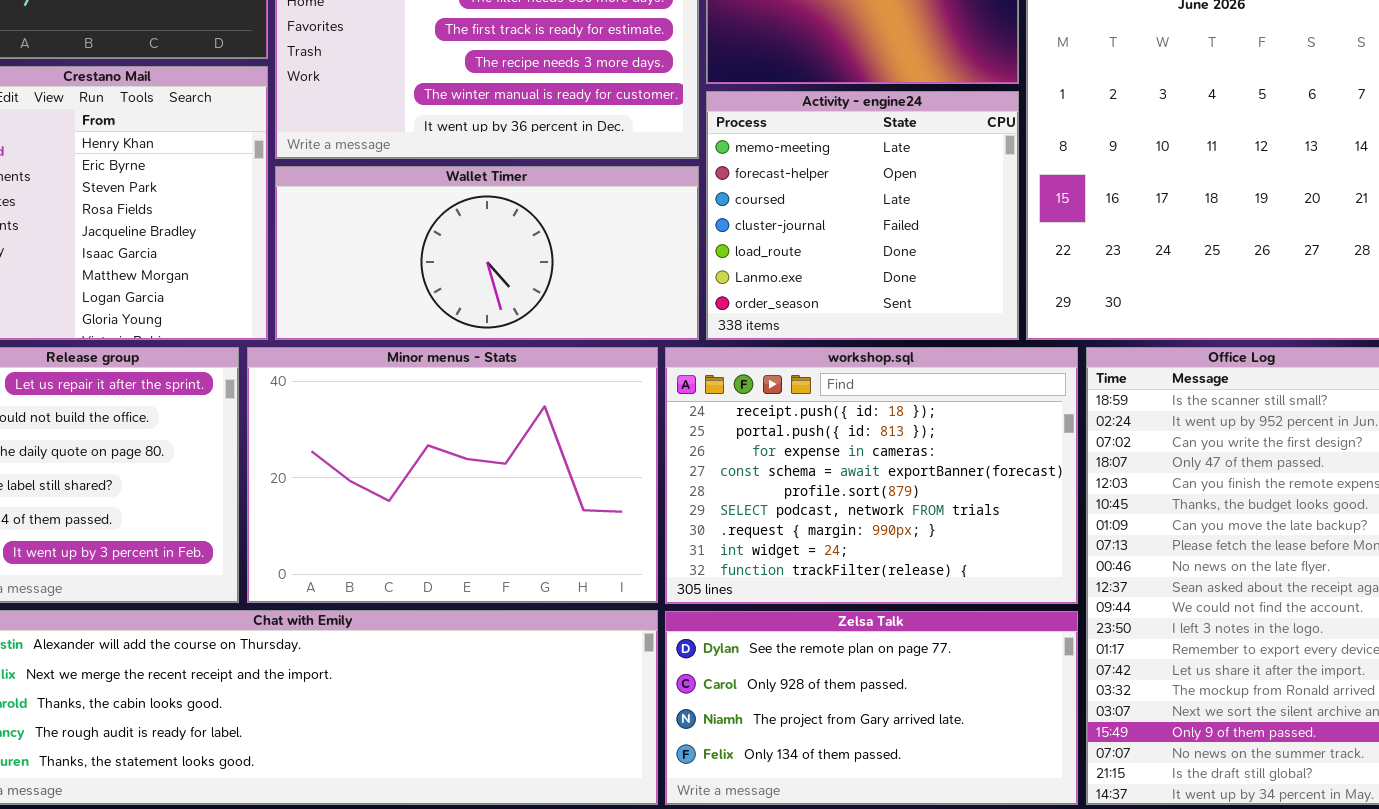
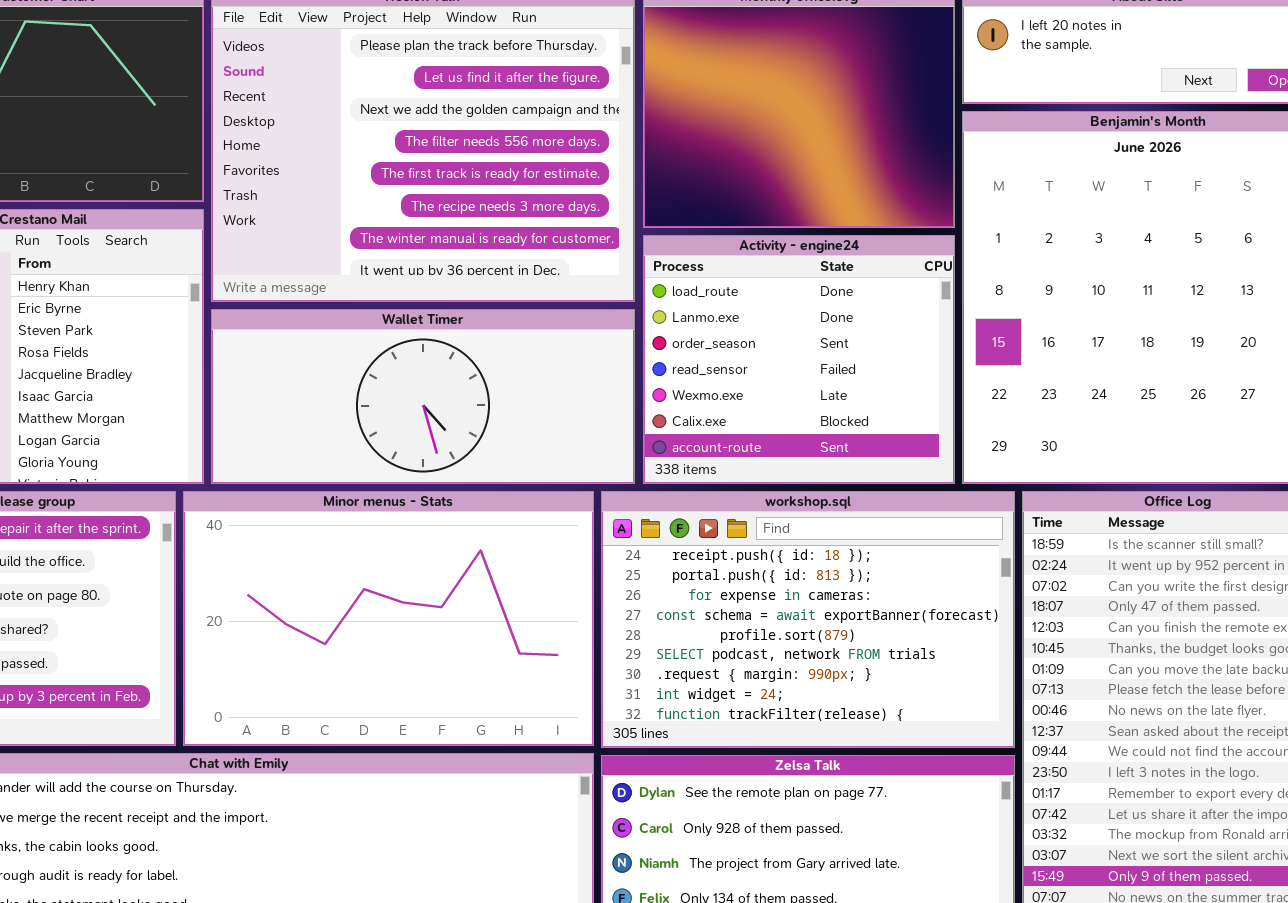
Activity - engine24: [706,91,1019,340] -> [643,235,955,484], scrolled down 4 rows

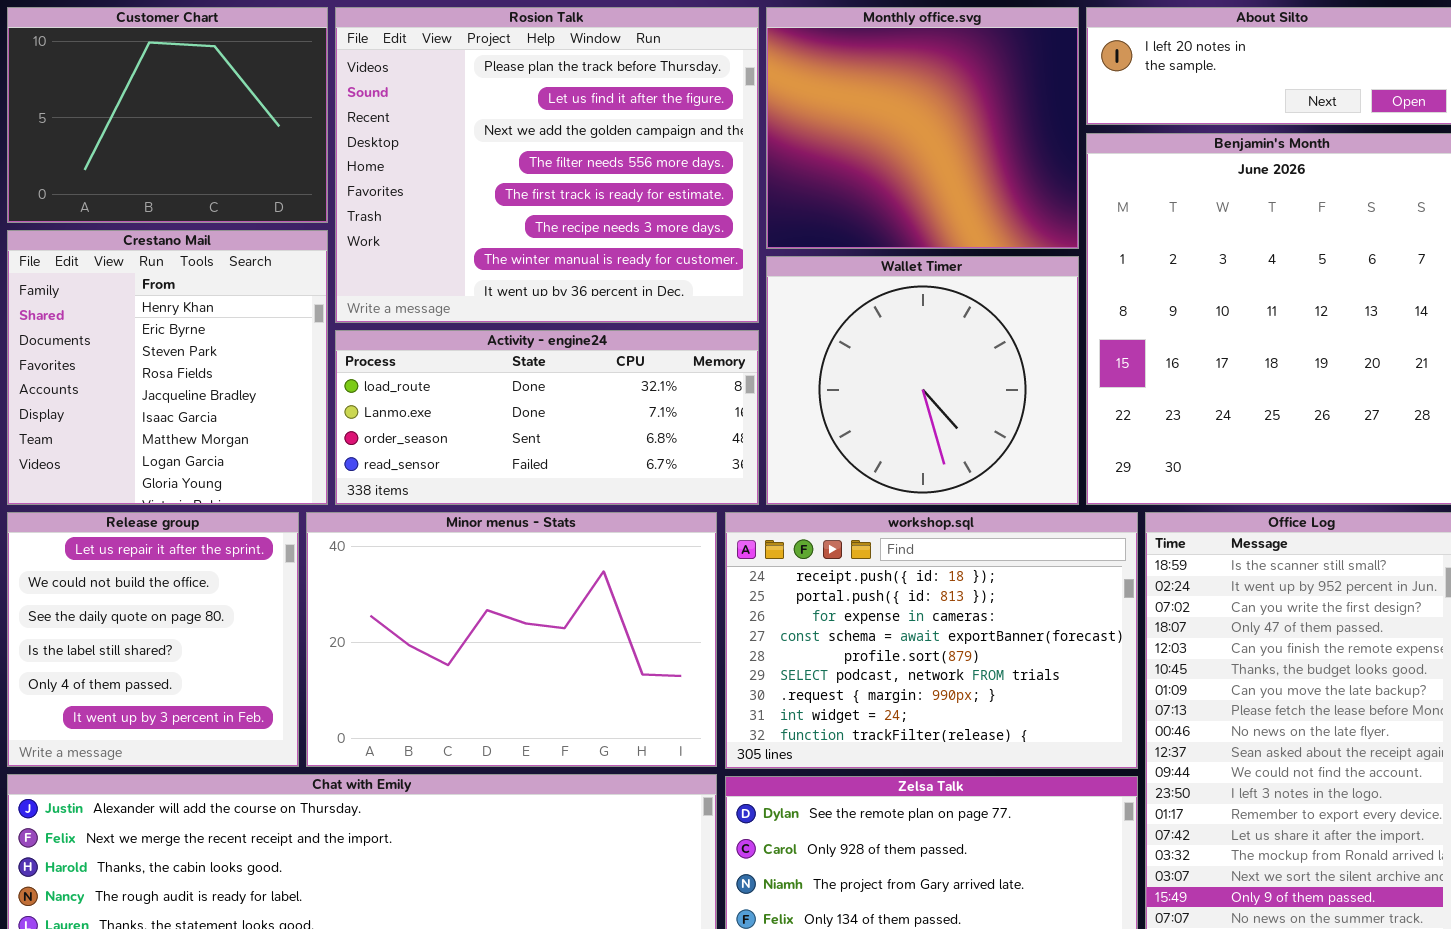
Activity - engine24: [643,235,955,484] -> [335,330,759,505], moved, resized
Wallet Timer: [211,309,635,484] -> [766,256,1079,505], moved, resized

